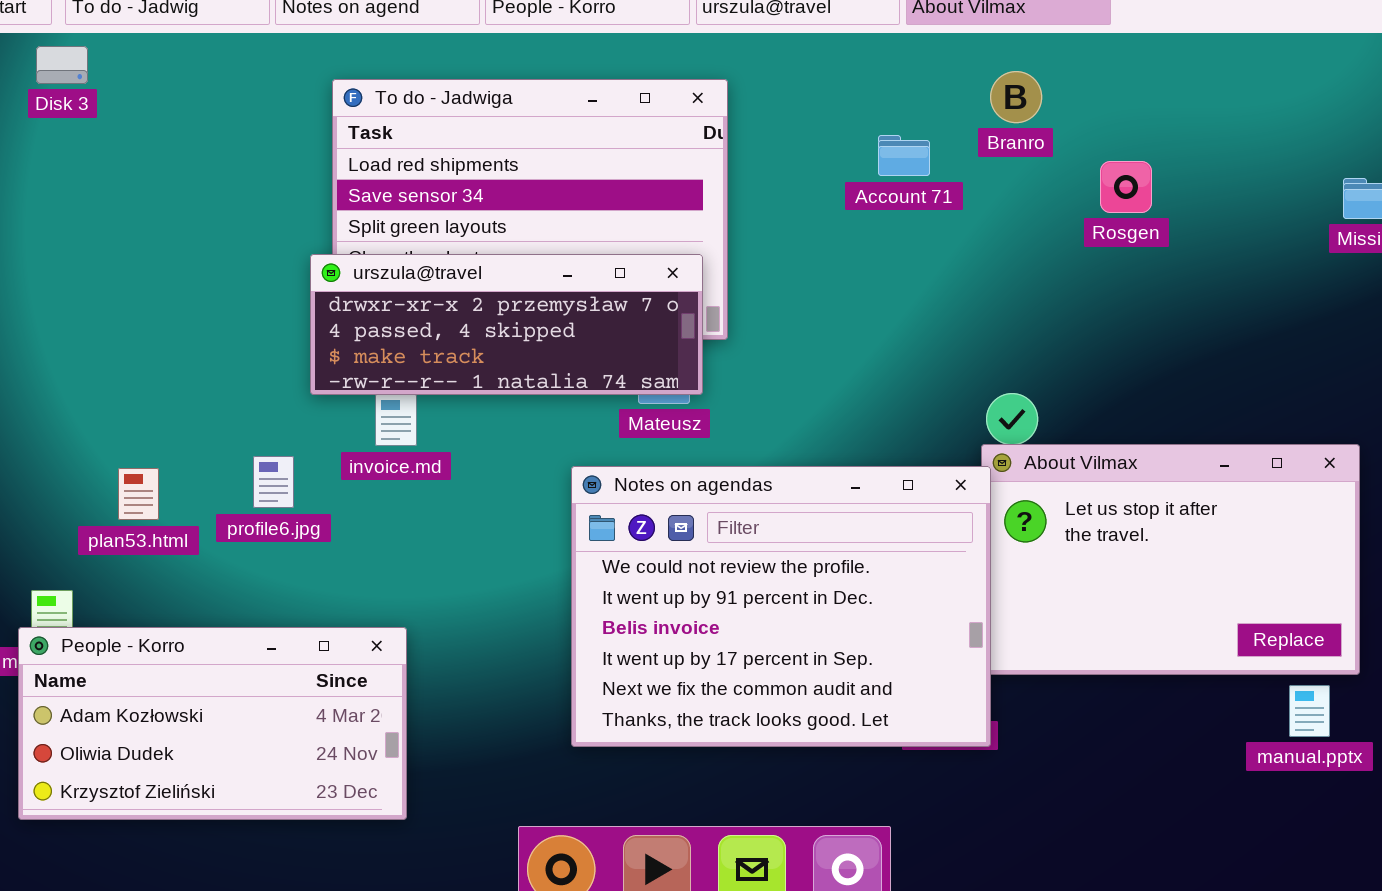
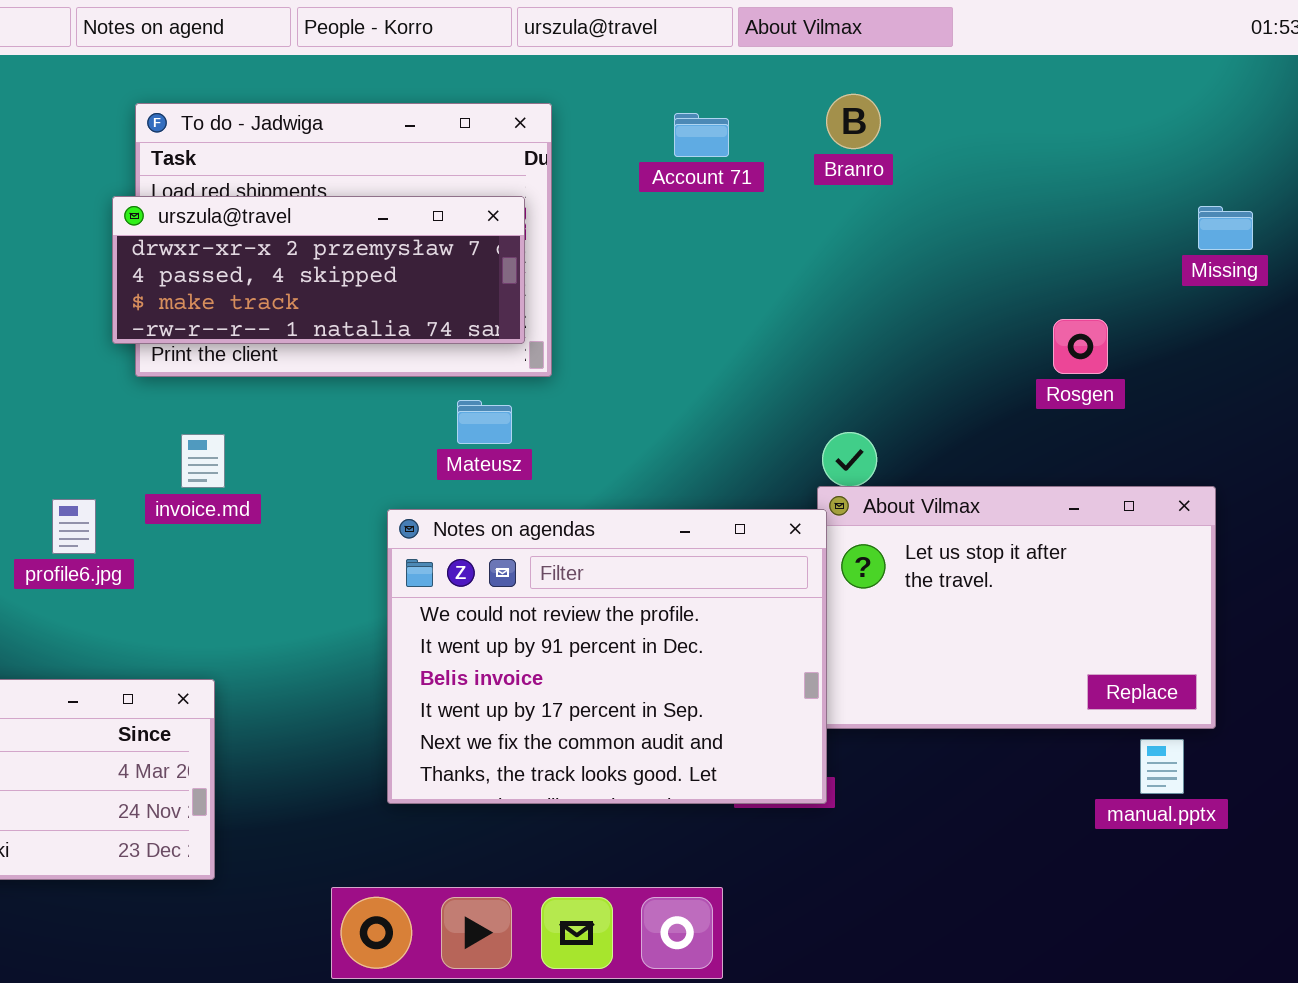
Account 71: [878,135,930,176] -> [674,113,729,157], moved
Rosgen: [1100,161,1152,213] -> [1053,319,1108,374], moved
urszula@travel: [310,254,703,395] -> [112,196,525,344], moved

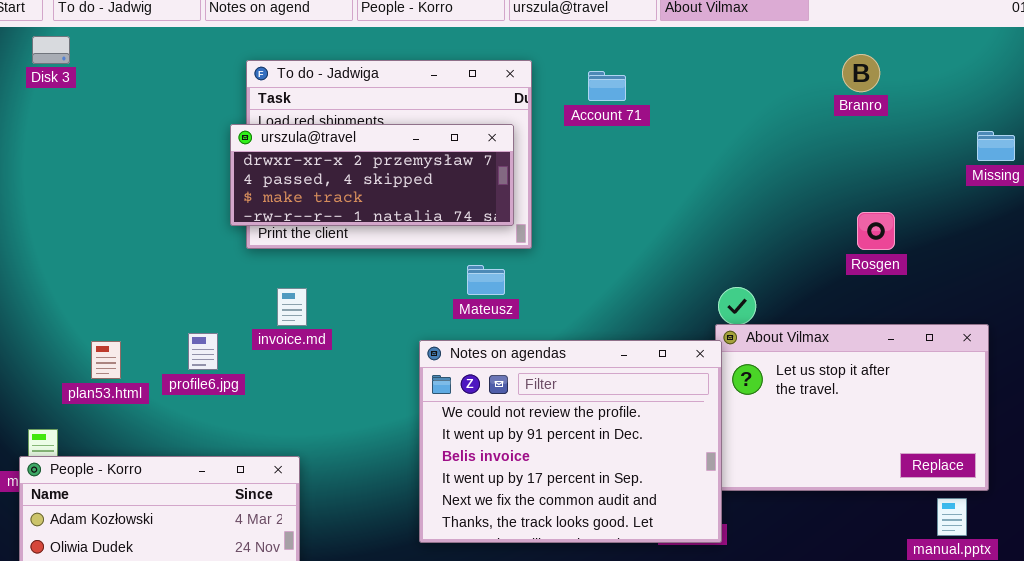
Branro: [826,94,881,149] -> [842,54,880,92], moved
Account 71: [674,113,729,157] -> [588,71,626,101], moved
Rosgen: [1053,319,1108,374] -> [857,212,895,250], moved

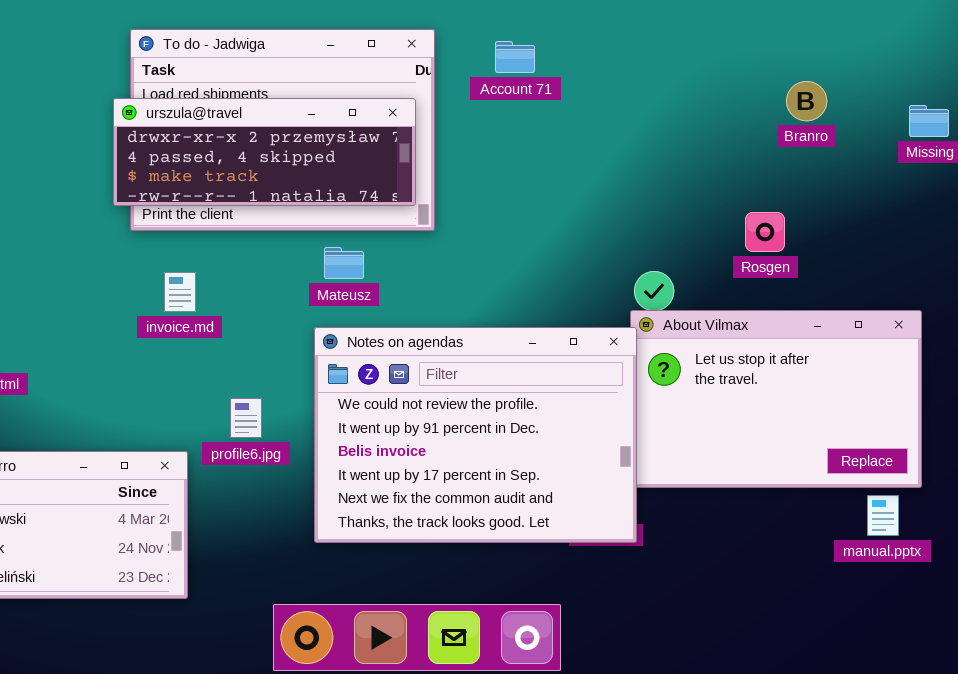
Branro: [842,54,880,92] -> [786,81,827,121], moved
Rosgen: [857,212,895,250] -> [745,212,785,252], moved
Mateusz: [467,265,505,295] -> [324,247,364,279], moved
profile6.jpg: [188,333,218,370] -> [230,398,262,438], moved

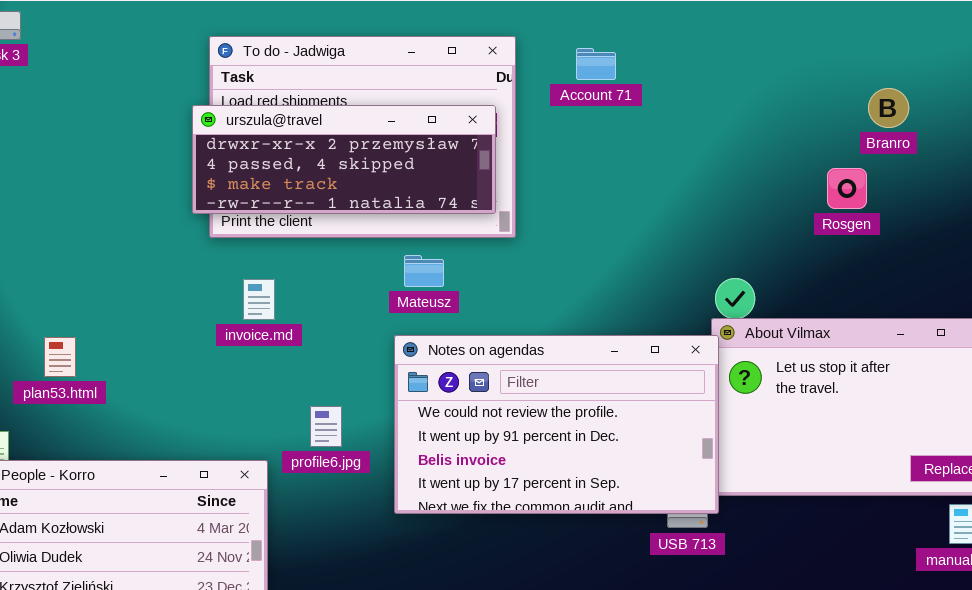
Rosgen: [745,212,785,252] -> [827,168,867,209], moved
Notes on agendas: [314,327,637,543] -> [394,335,719,514], resized

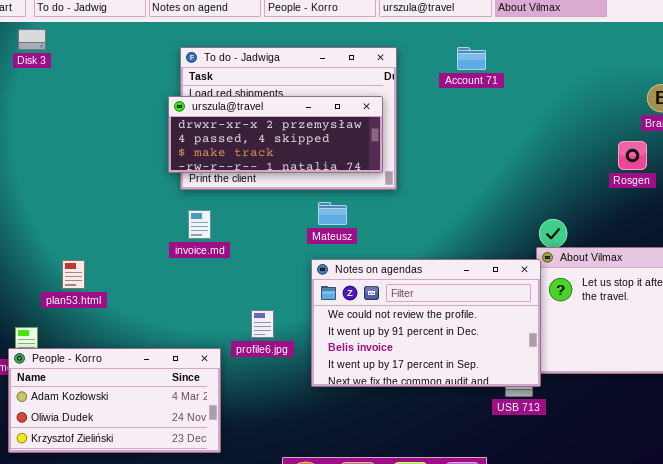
Account 71: [576,48,616,80] -> [457,47,486,70], moved
invoice.md: [243,279,275,320] -> [188,210,211,239], moved

